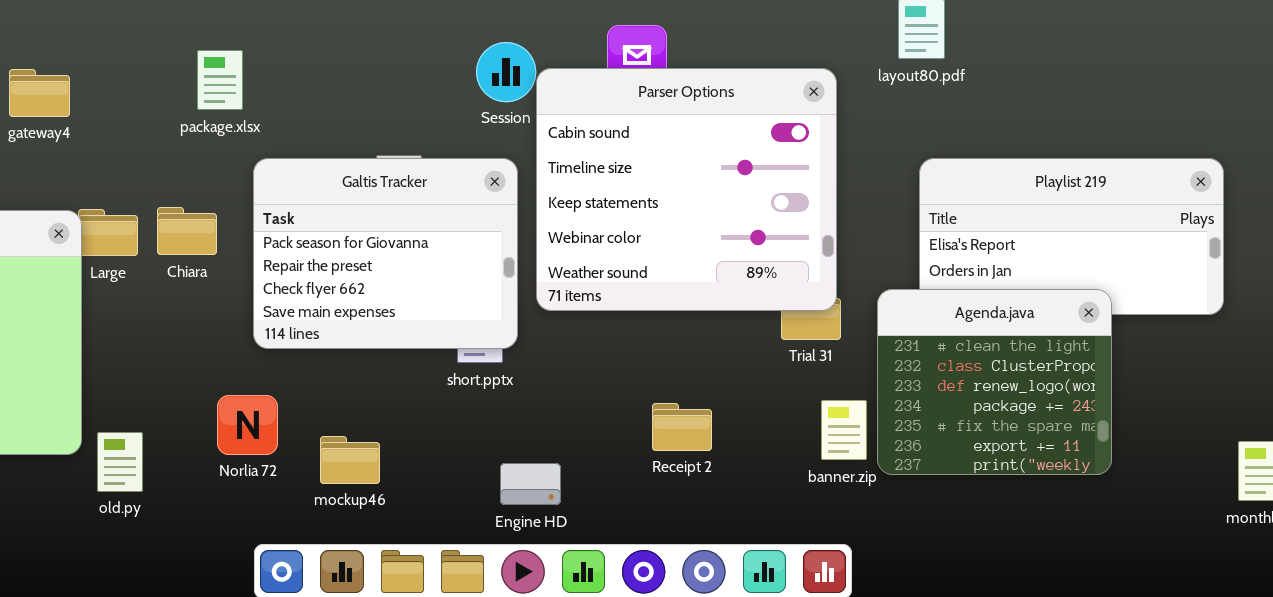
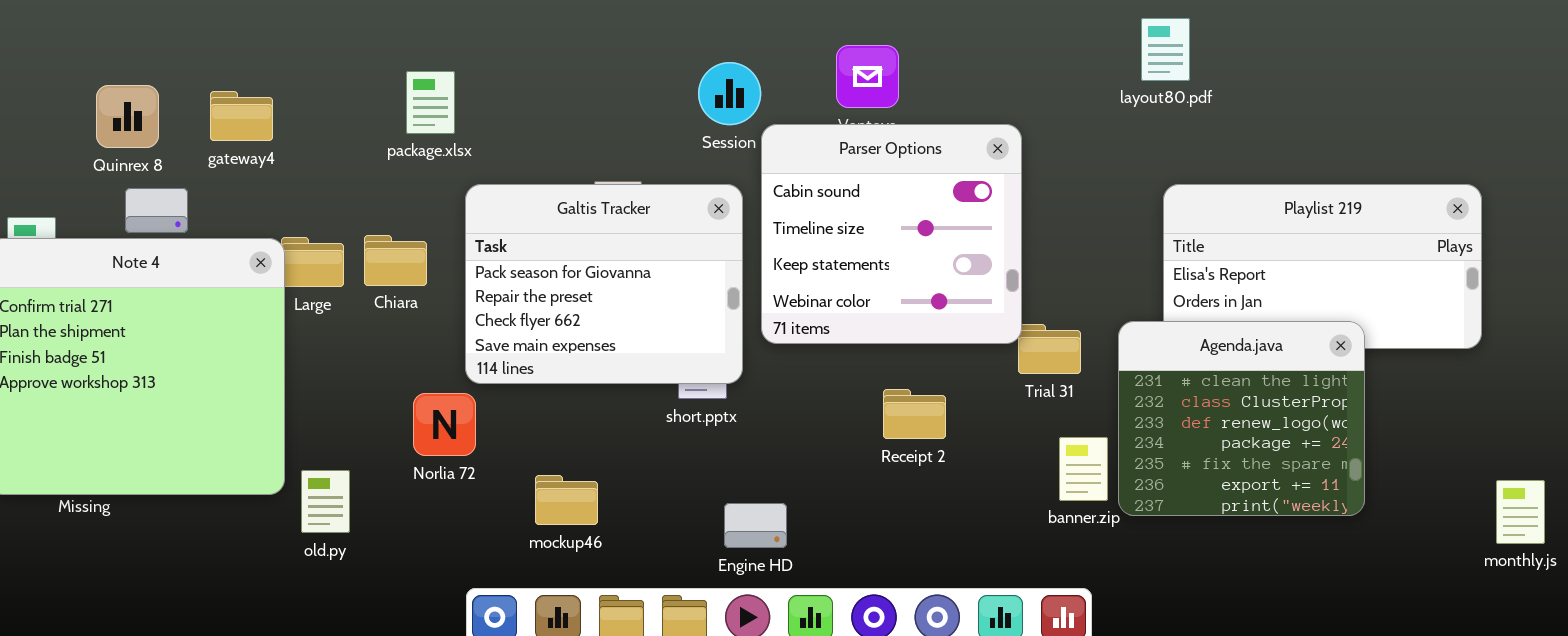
Parser Options: [536,68,837,311] -> [761,124,1022,344], resized
Norlia 72: [217,395,278,455] -> [413,393,476,456], moved
Receipt 2: [652,403,712,451] -> [883,389,946,439], moved

